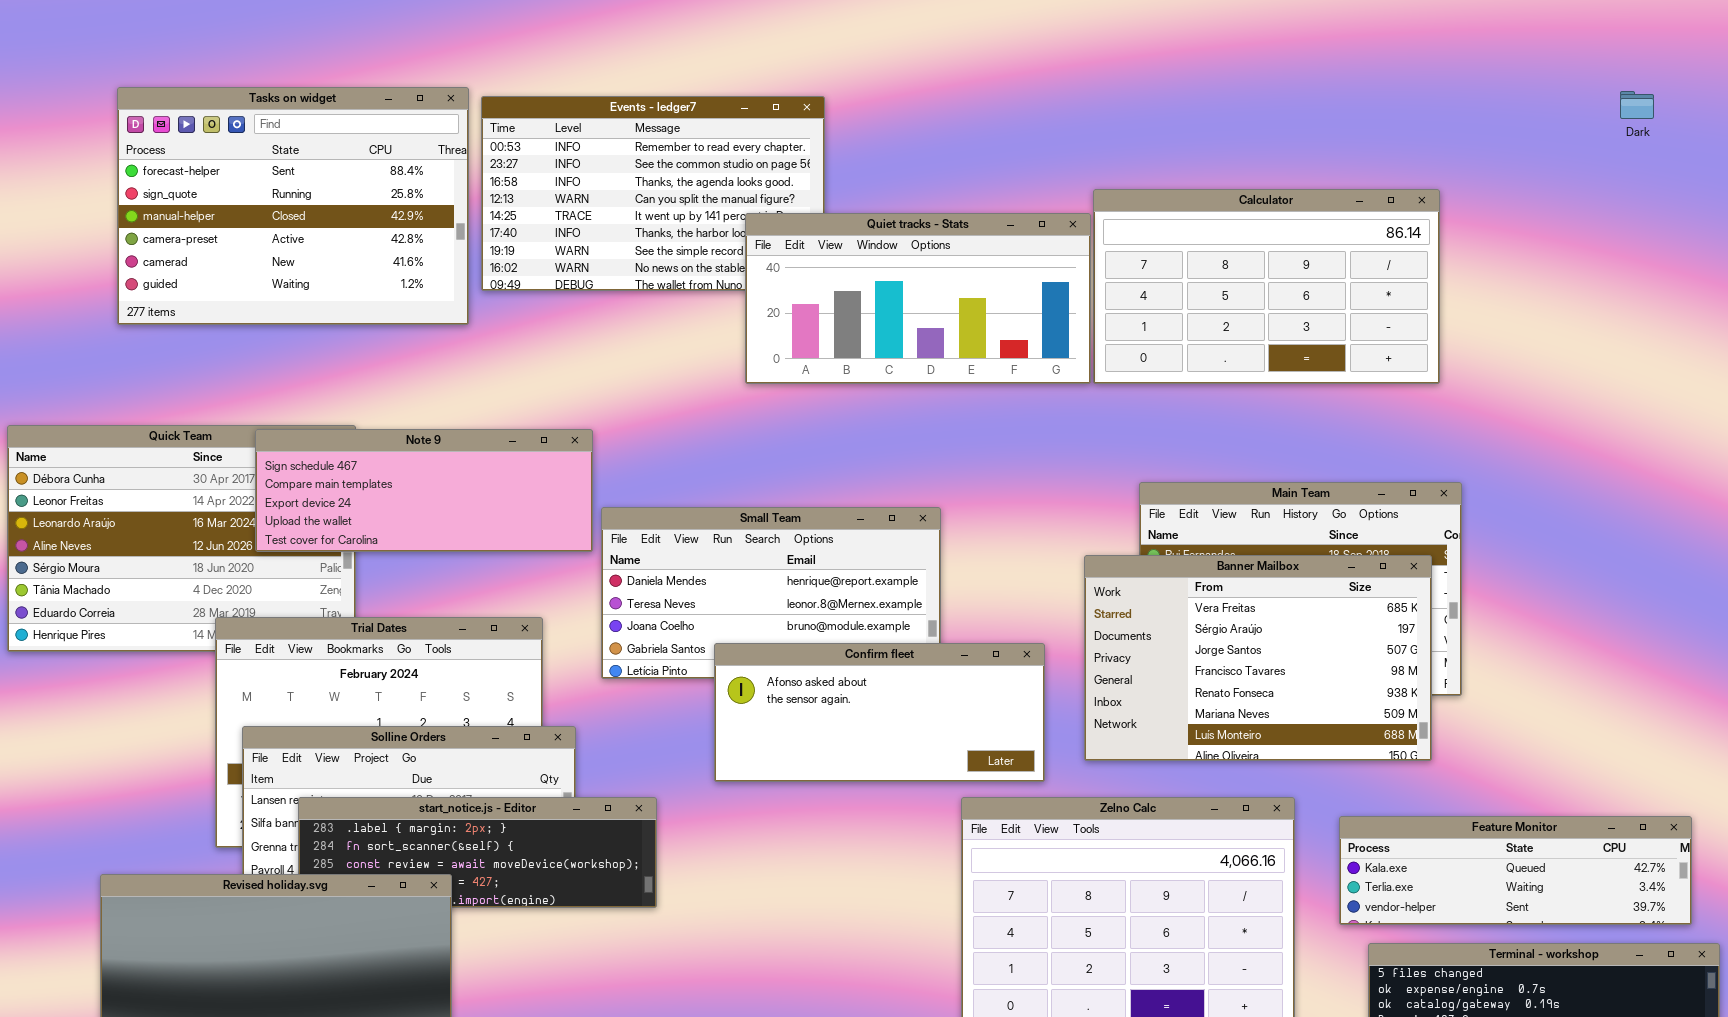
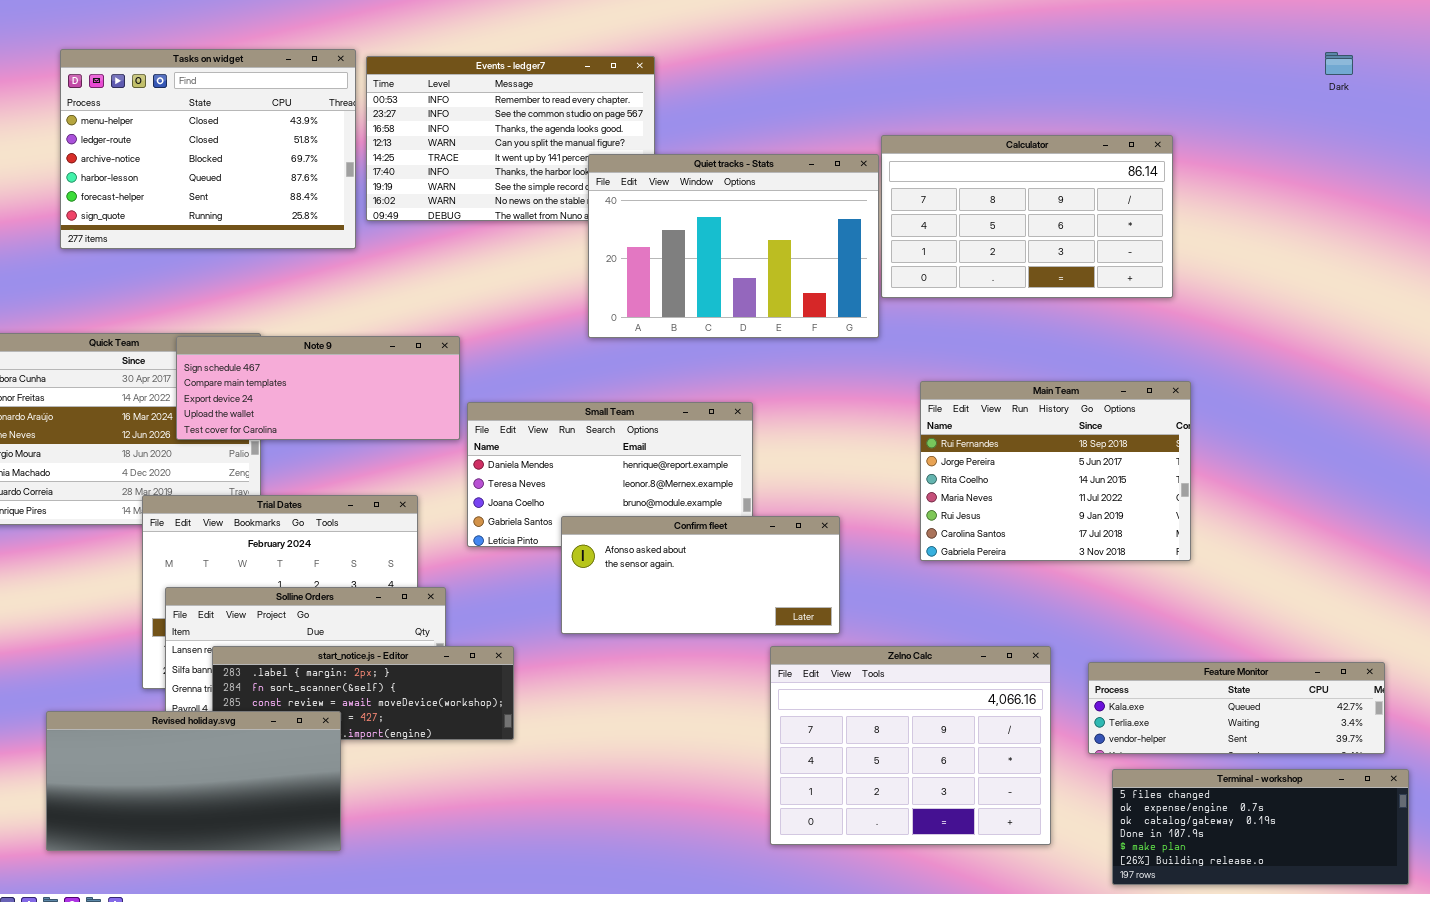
Tasks on widget: [117,87,469,325] -> [60,49,356,249], scrolled up 4 rows
Quiet tracks - Stats: [745,213,1091,384] -> [588,154,879,338], resized
Banner Mailbox: [1084,555,1432,761] -> none, closed

